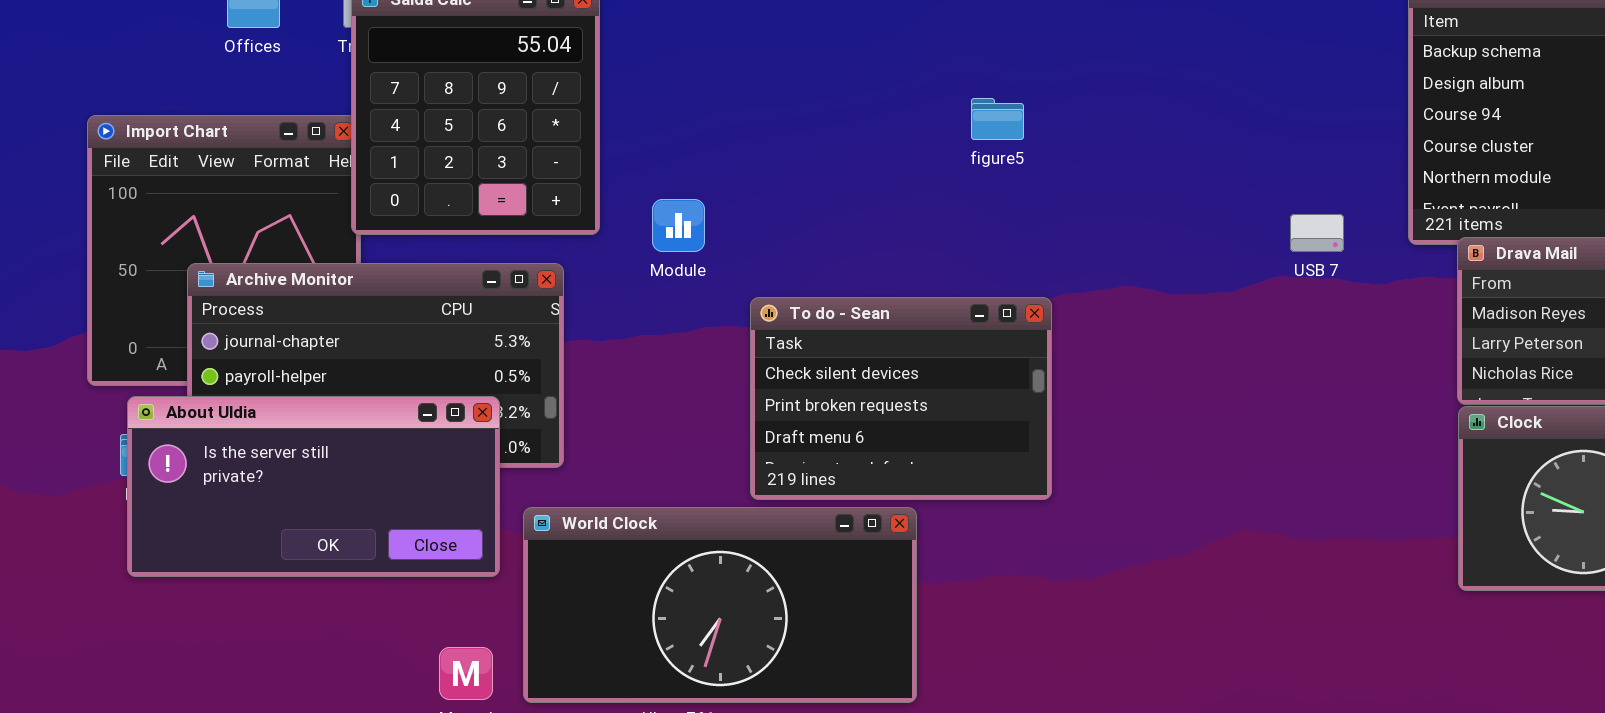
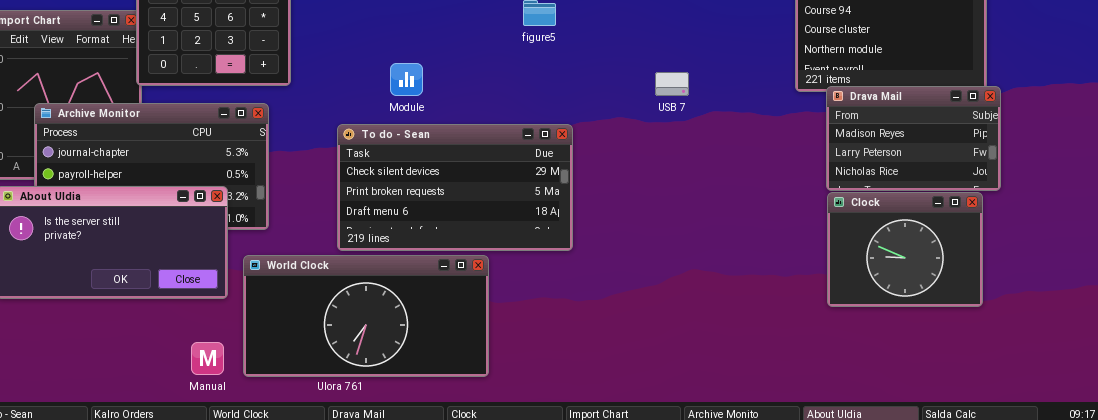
Module: [652,199,705,252] -> [390,63,423,96], moved
USB 7: [1290,214,1344,252] -> [655,72,689,96], moved
To do - Sean: [750,297,1052,500] -> [337,124,573,251], resized

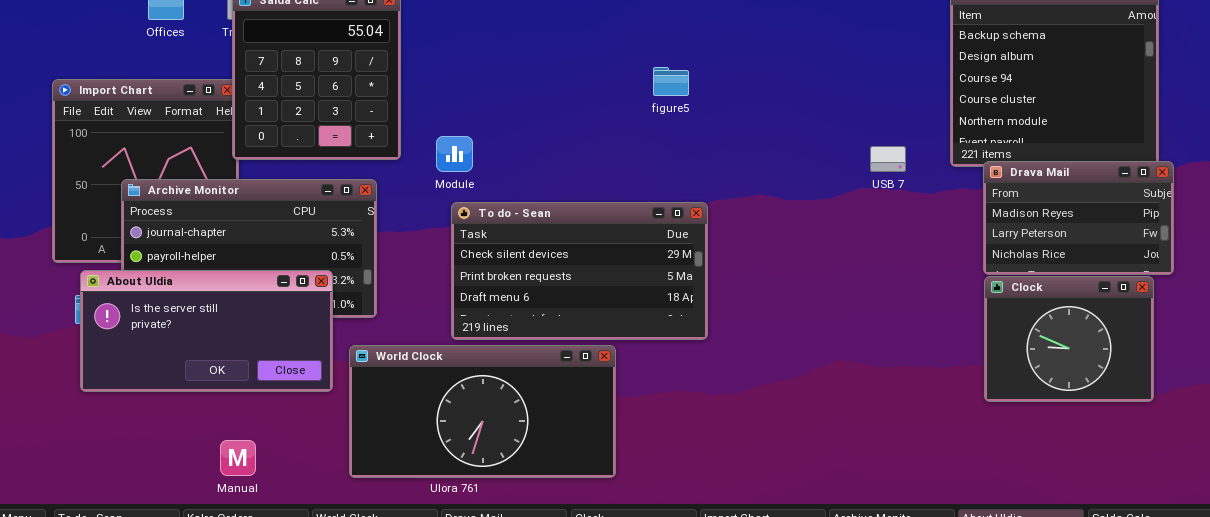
Module: [390,63,423,96] -> [436,136,473,172], moved
USB 7: [655,72,689,96] -> [870,146,906,172], moved
Manual: [191,342,224,375] -> [220,440,256,476], moved

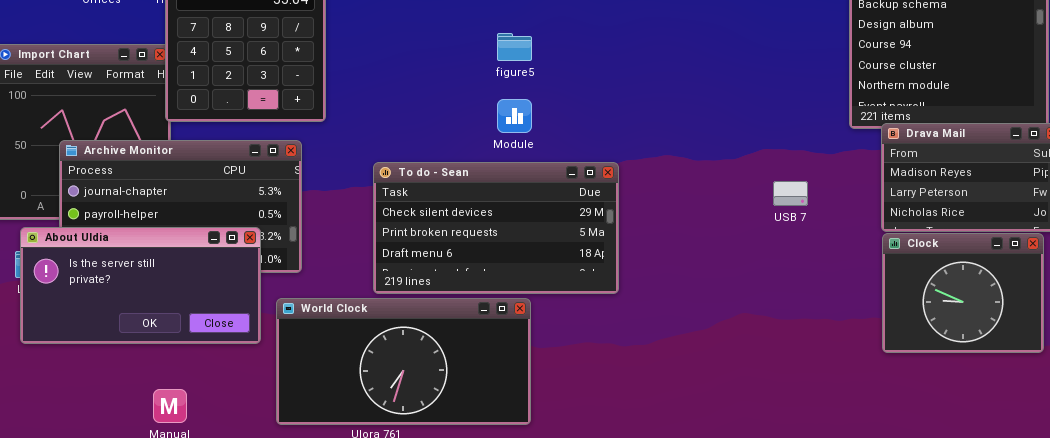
figure5: [653,67,689,96] -> [497,33,532,61], moved
Module: [436,136,473,172] -> [497,99,532,133], moved
USB 7: [870,146,906,172] -> [773,181,808,206], moved

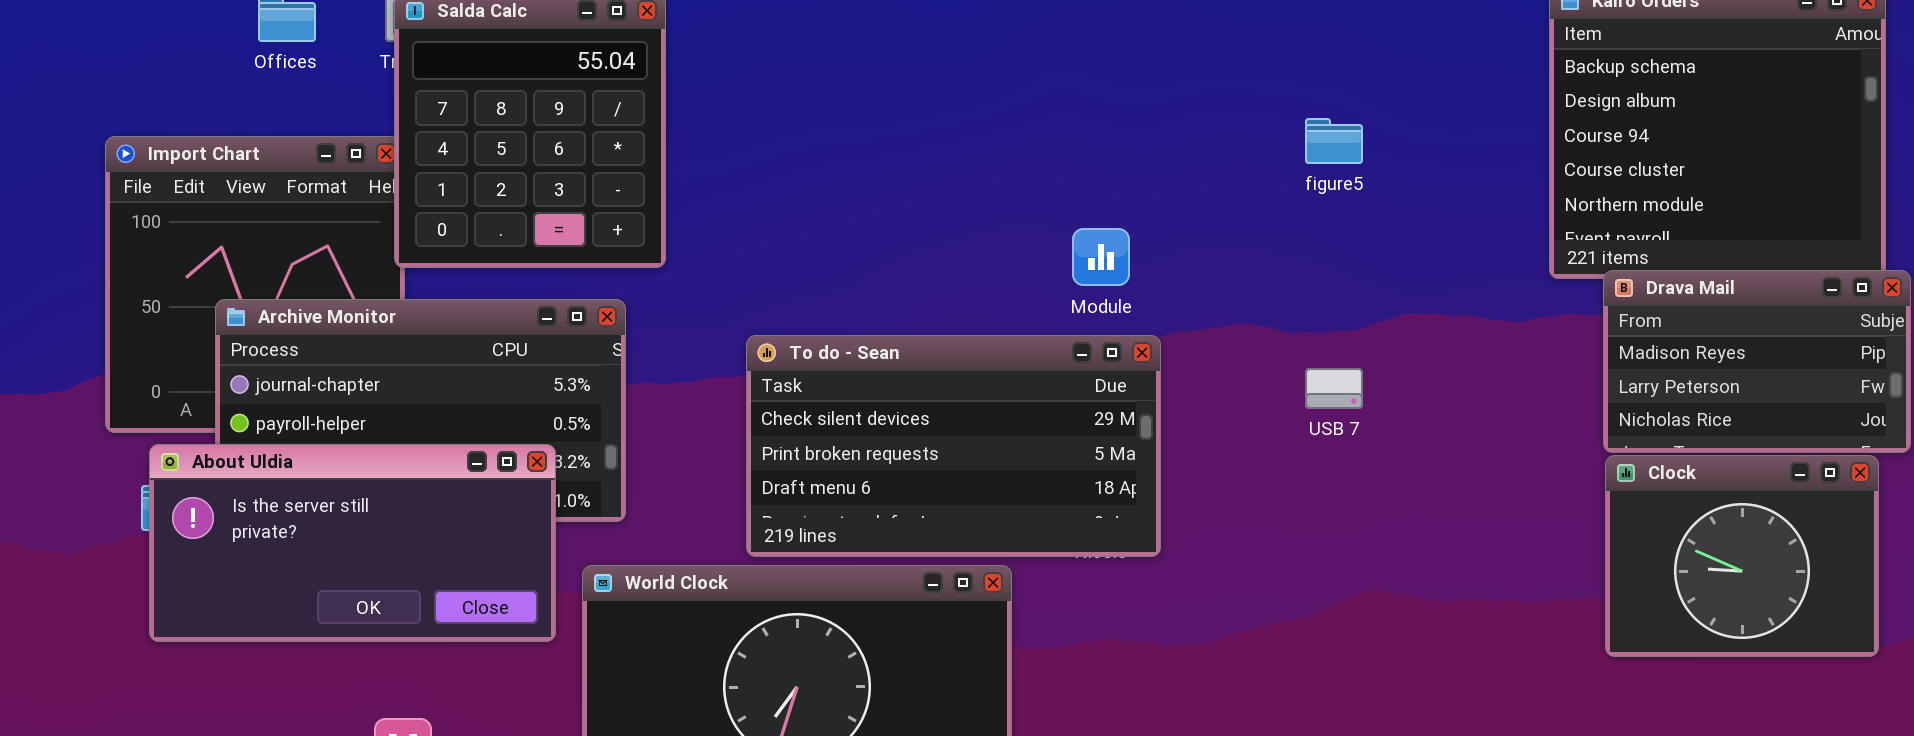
figure5: [497,33,532,61] -> [1305,118,1363,164], moved
Module: [497,99,532,133] -> [1072,228,1130,286], moved
USB 7: [773,181,808,206] -> [1305,368,1363,409], moved

